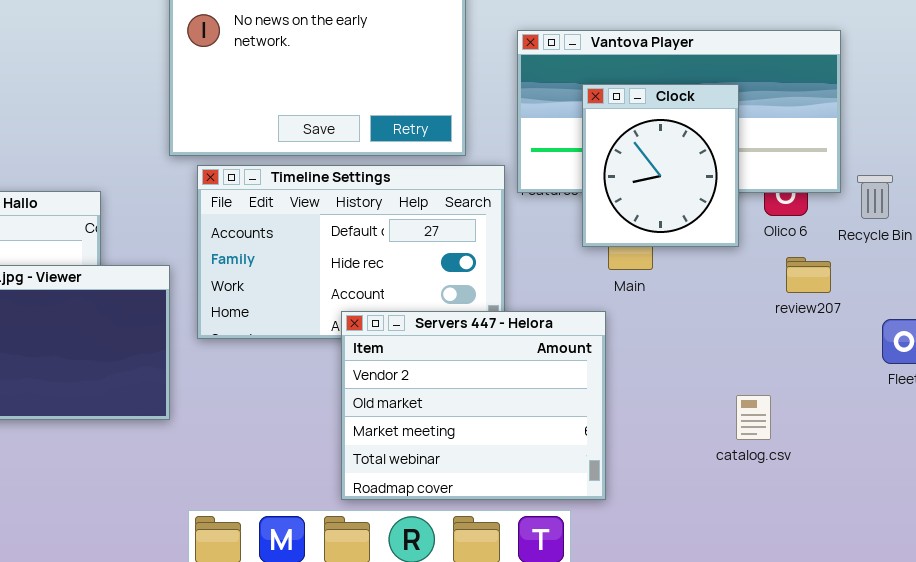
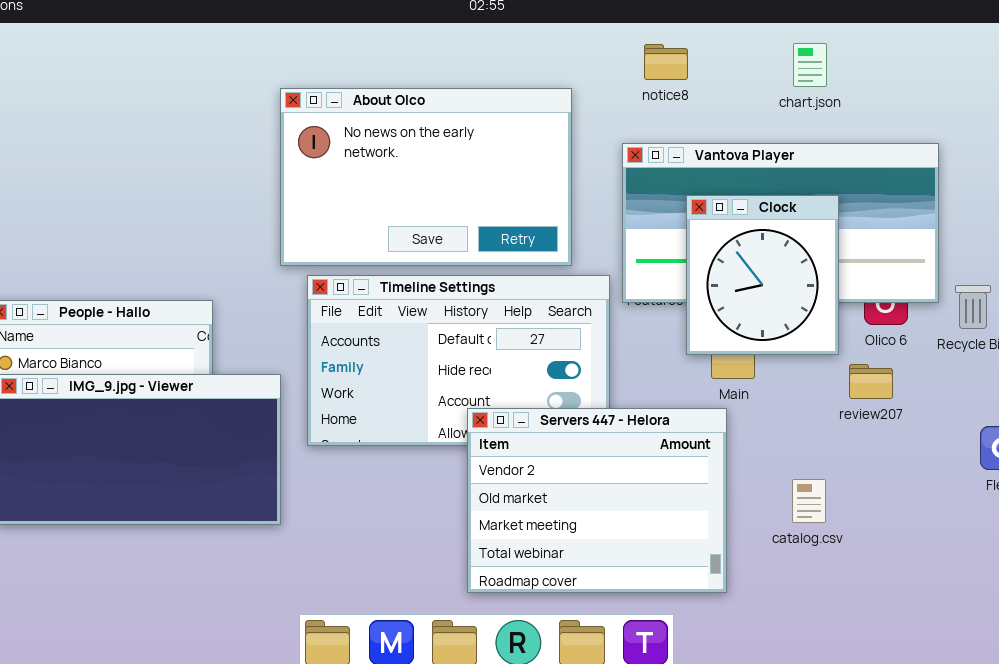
review207: [786,257,831,293] -> [849,364,893,399], moved
Servers 447 - Helora: [341,311,606,500] -> [467,408,727,593], moved
catalog.csv: [736,395,771,440] -> [792,479,826,523], moved

